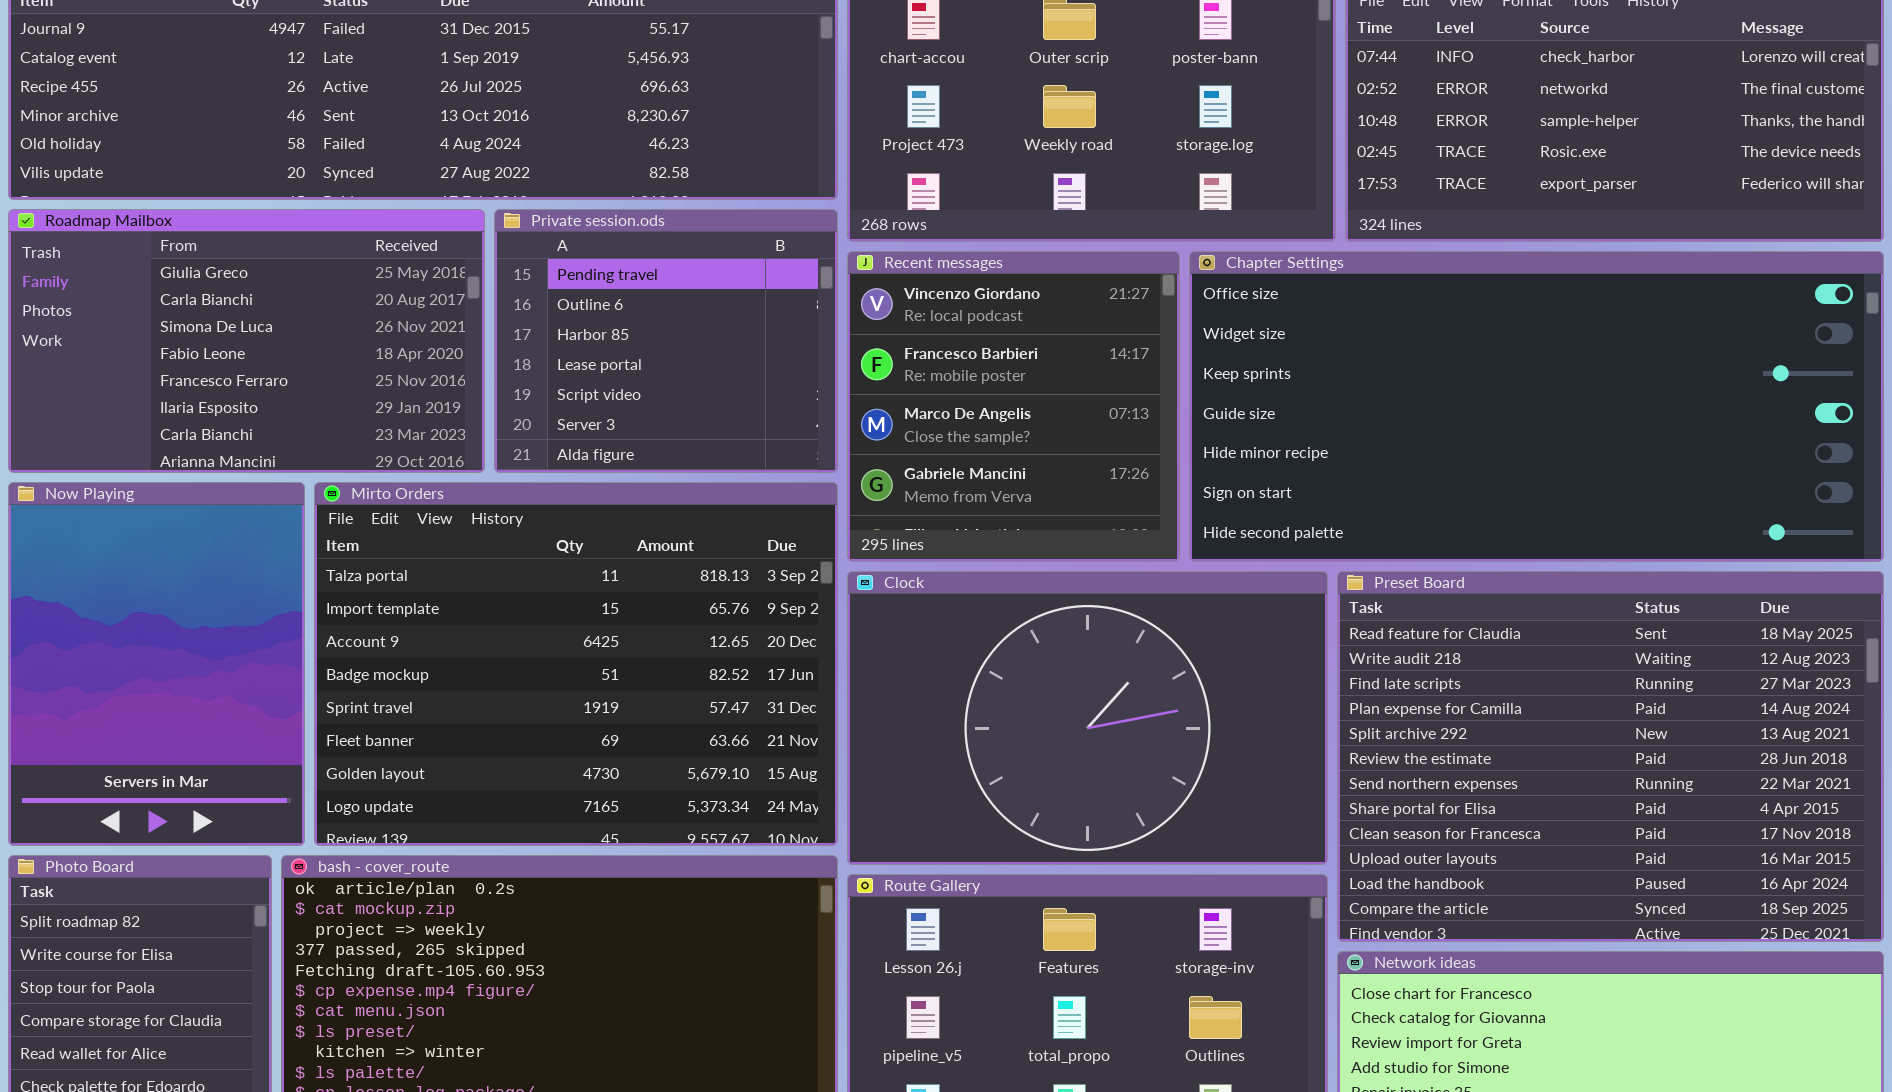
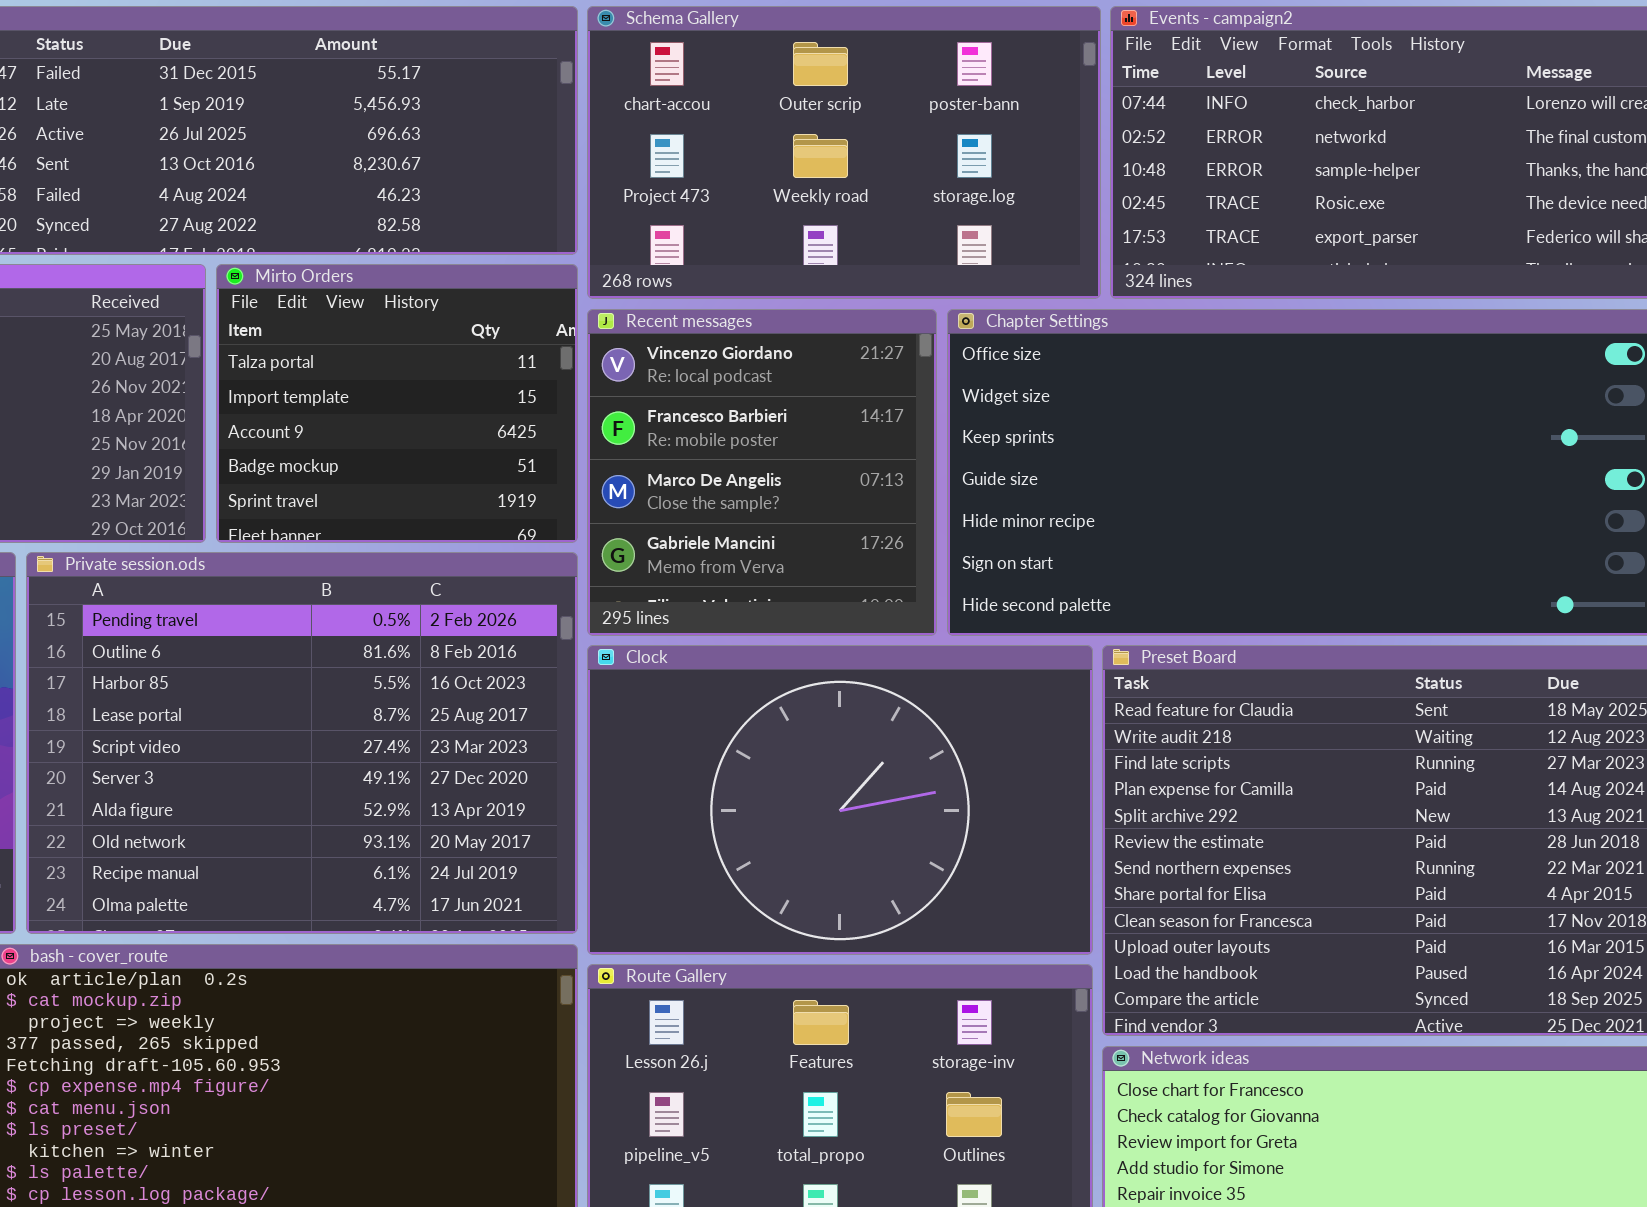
Private session.ods: [494,209,838,473] -> [26,552,578,934], moved, resized
Mirto Orders: [314,482,838,846] -> [216,264,578,543], moved, resized

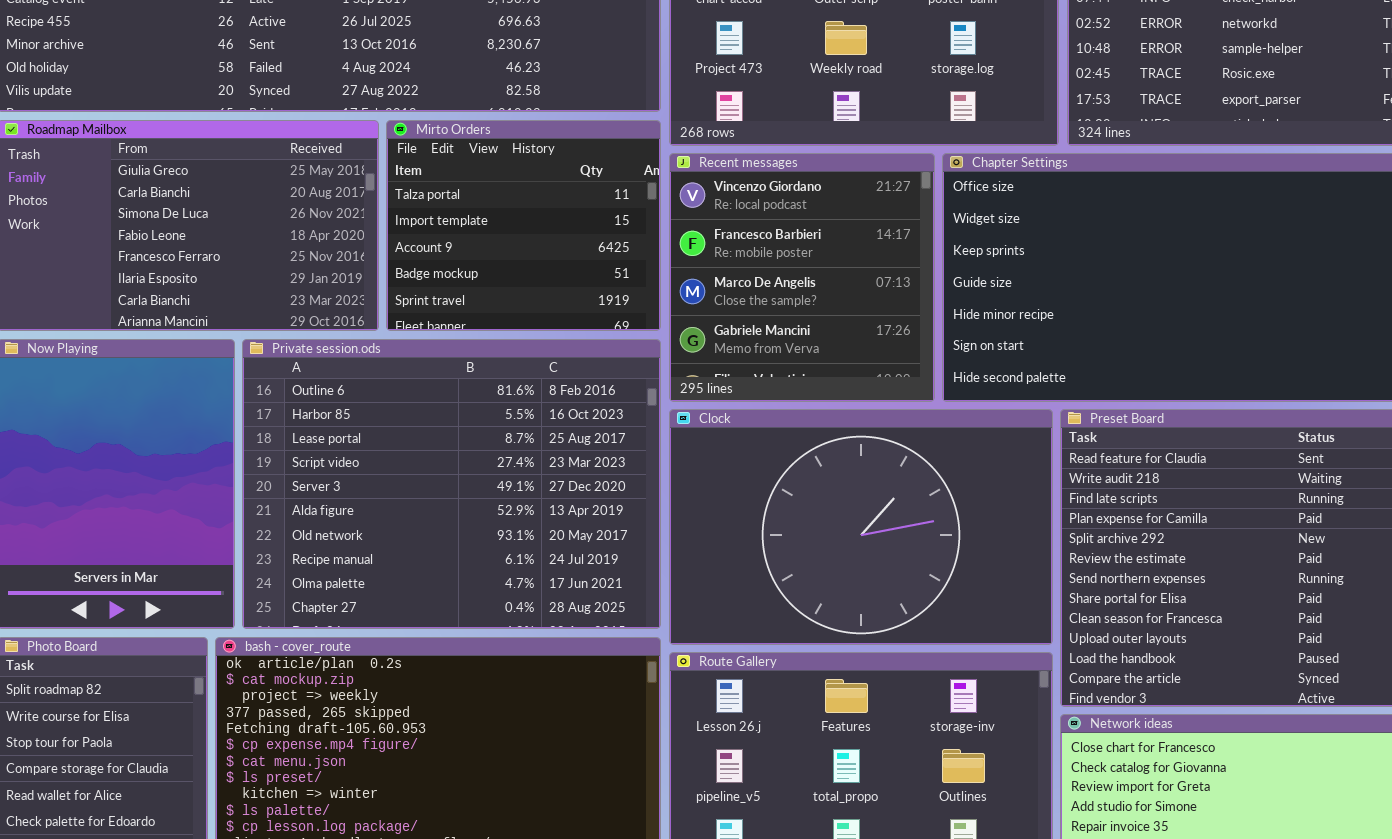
Private session.ods: [26,552,578,934] -> [242,339,661,629], scrolled down 1 row

